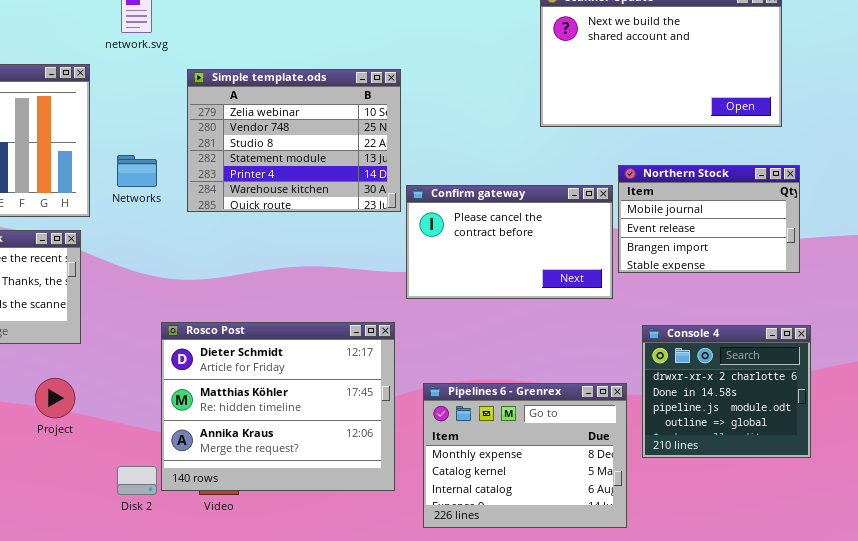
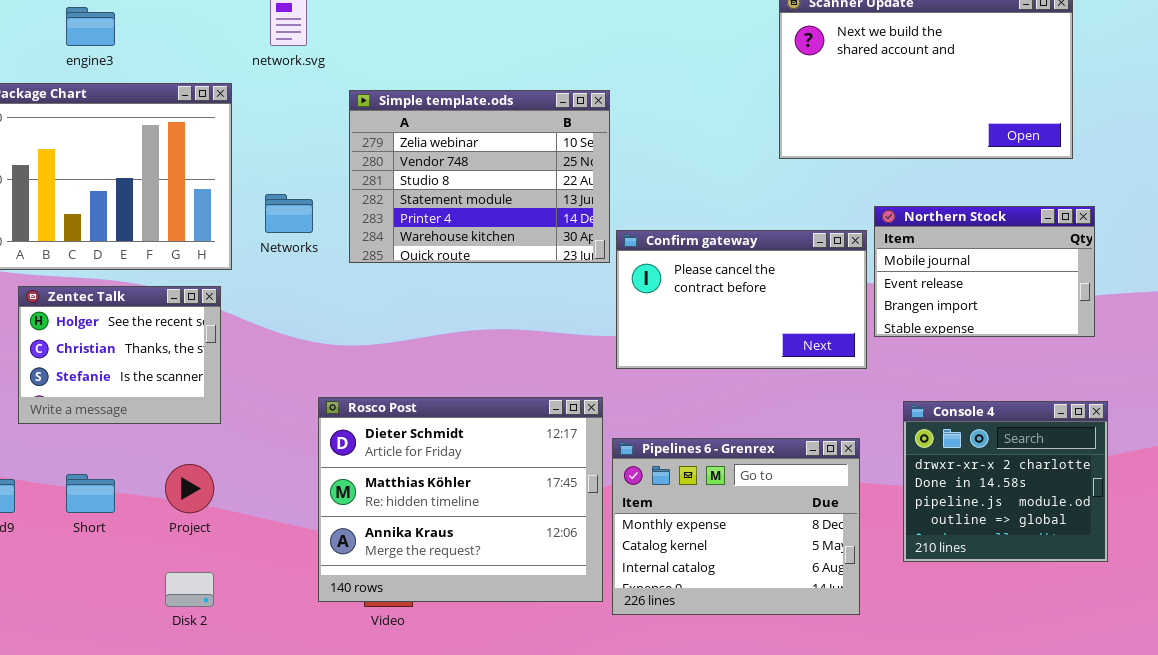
Pipelines 6 - Grenrex: [423,383,627,528] -> [612,438,860,615], moved
Disk 2: [117,466,157,495] -> [165,572,214,607], moved

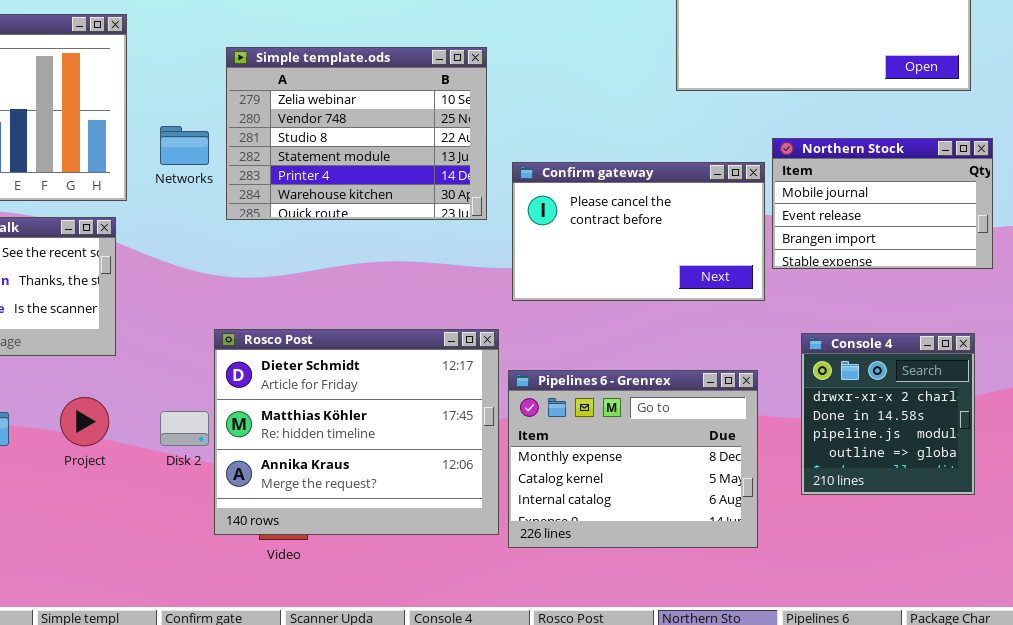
Simple template.ods: [349,90,610,263] -> [226,47,487,220], moved
Console 4: [903,401,1108,562] -> [801,333,975,495], resized
Disk 2: [165,572,214,607] -> [160,411,209,446], moved

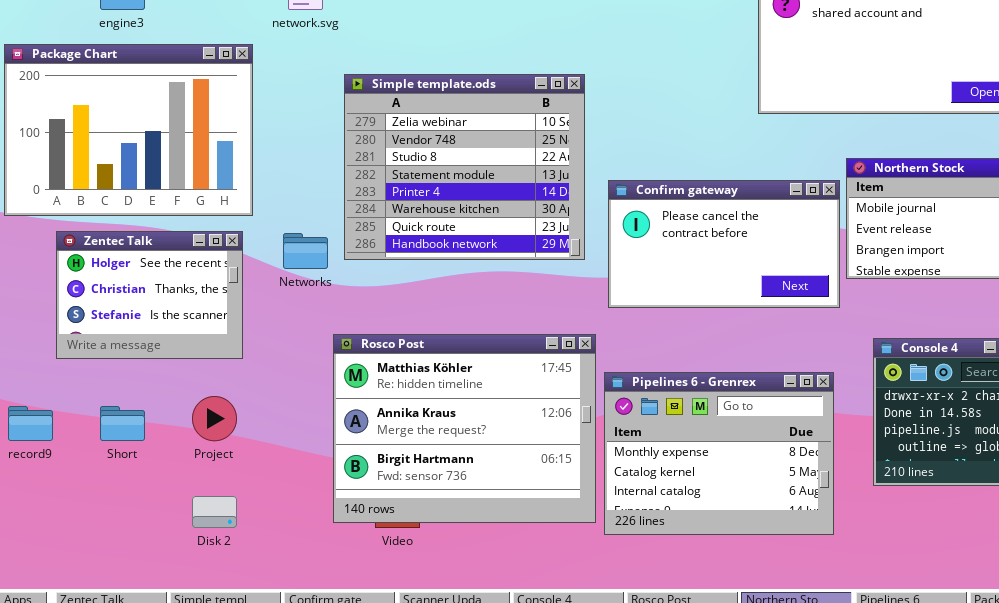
Simple template.ods: [226,47,487,220] -> [344,74,585,260], resized
Networks: [160,126,209,165] -> [283,233,328,269], moved
Rosco Post: [214,329,499,535] -> [333,334,596,523], scrolled down 1 row
Disk 2: [160,411,209,446] -> [192,496,237,528], moved

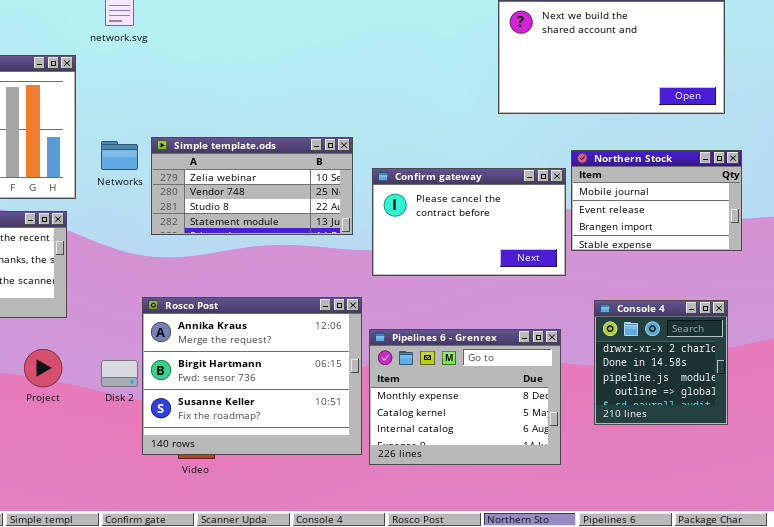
Simple template.ods: [344,74,585,260] -> [151,137,353,235], resized
Networks: [283,233,328,269] -> [101,141,138,170], moved
Rosco Post: [333,334,596,523] -> [142,297,362,455], scrolled down 1 row
Disk 2: [192,496,237,528] -> [101,360,138,387], moved

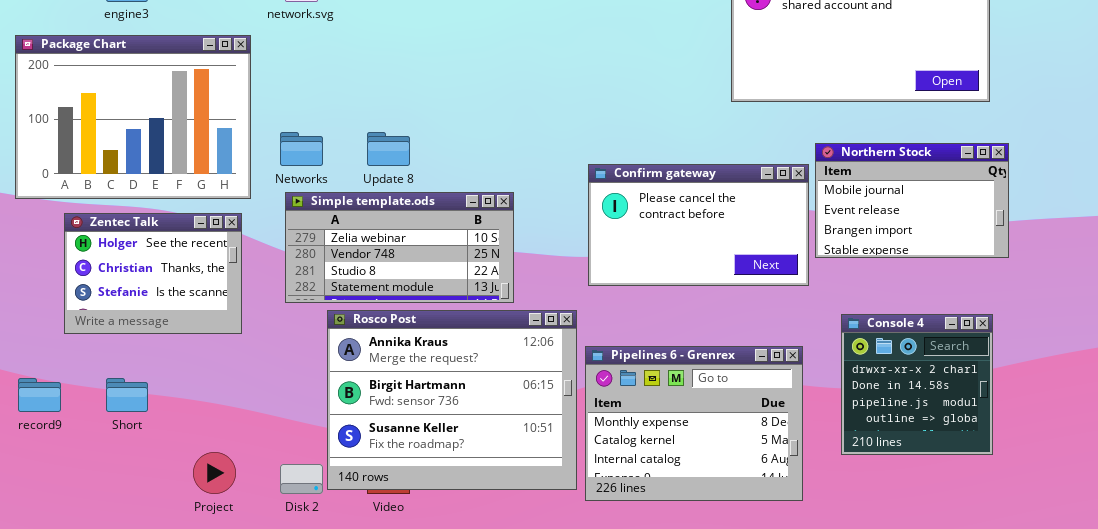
Simple template.ods: [151,137,353,235] -> [285,192,514,303], moved
Project: [24,349,62,387] -> [193,452,236,494], moved
Disk 2: [101,360,138,387] -> [280,464,323,494], moved

